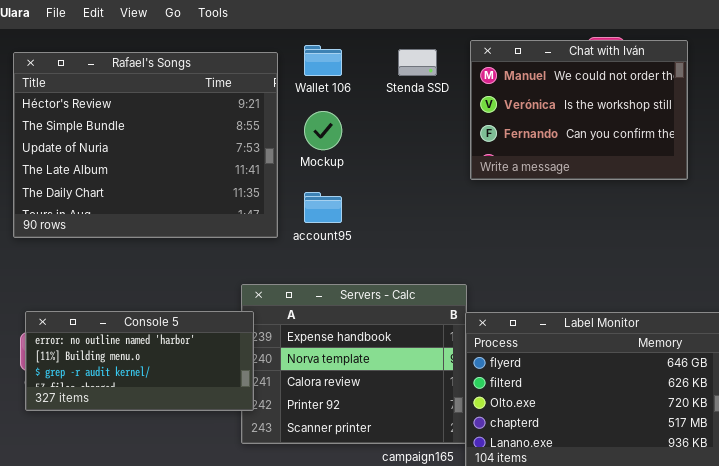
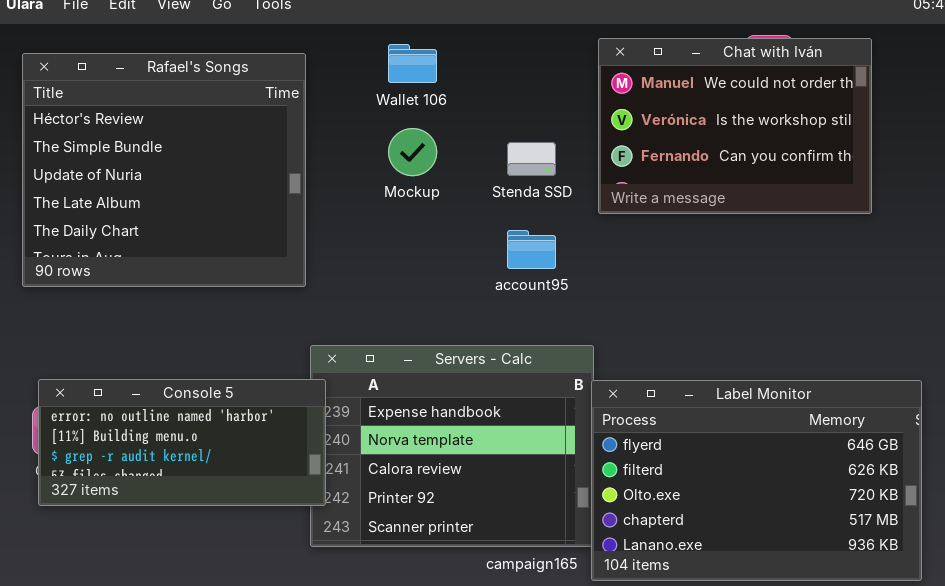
Stenda SSD: [398,49,437,76] -> [507,142,556,176], moved
Rafael's Songs: [13,52,278,238] -> [22,53,306,287], resized
account95: [304,192,342,223] -> [507,230,556,269], moved

